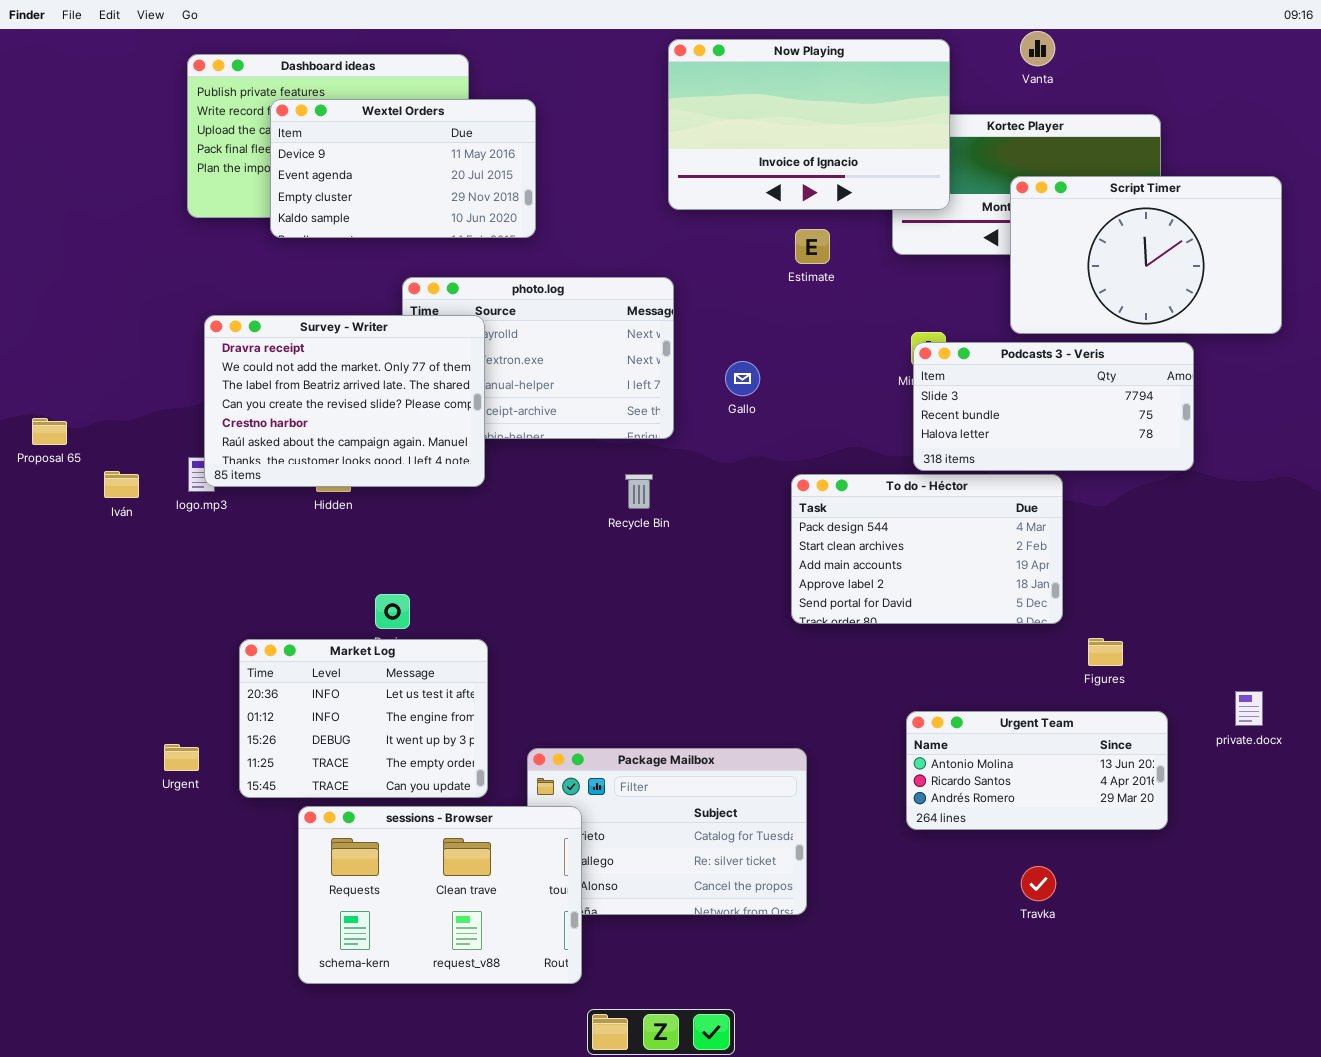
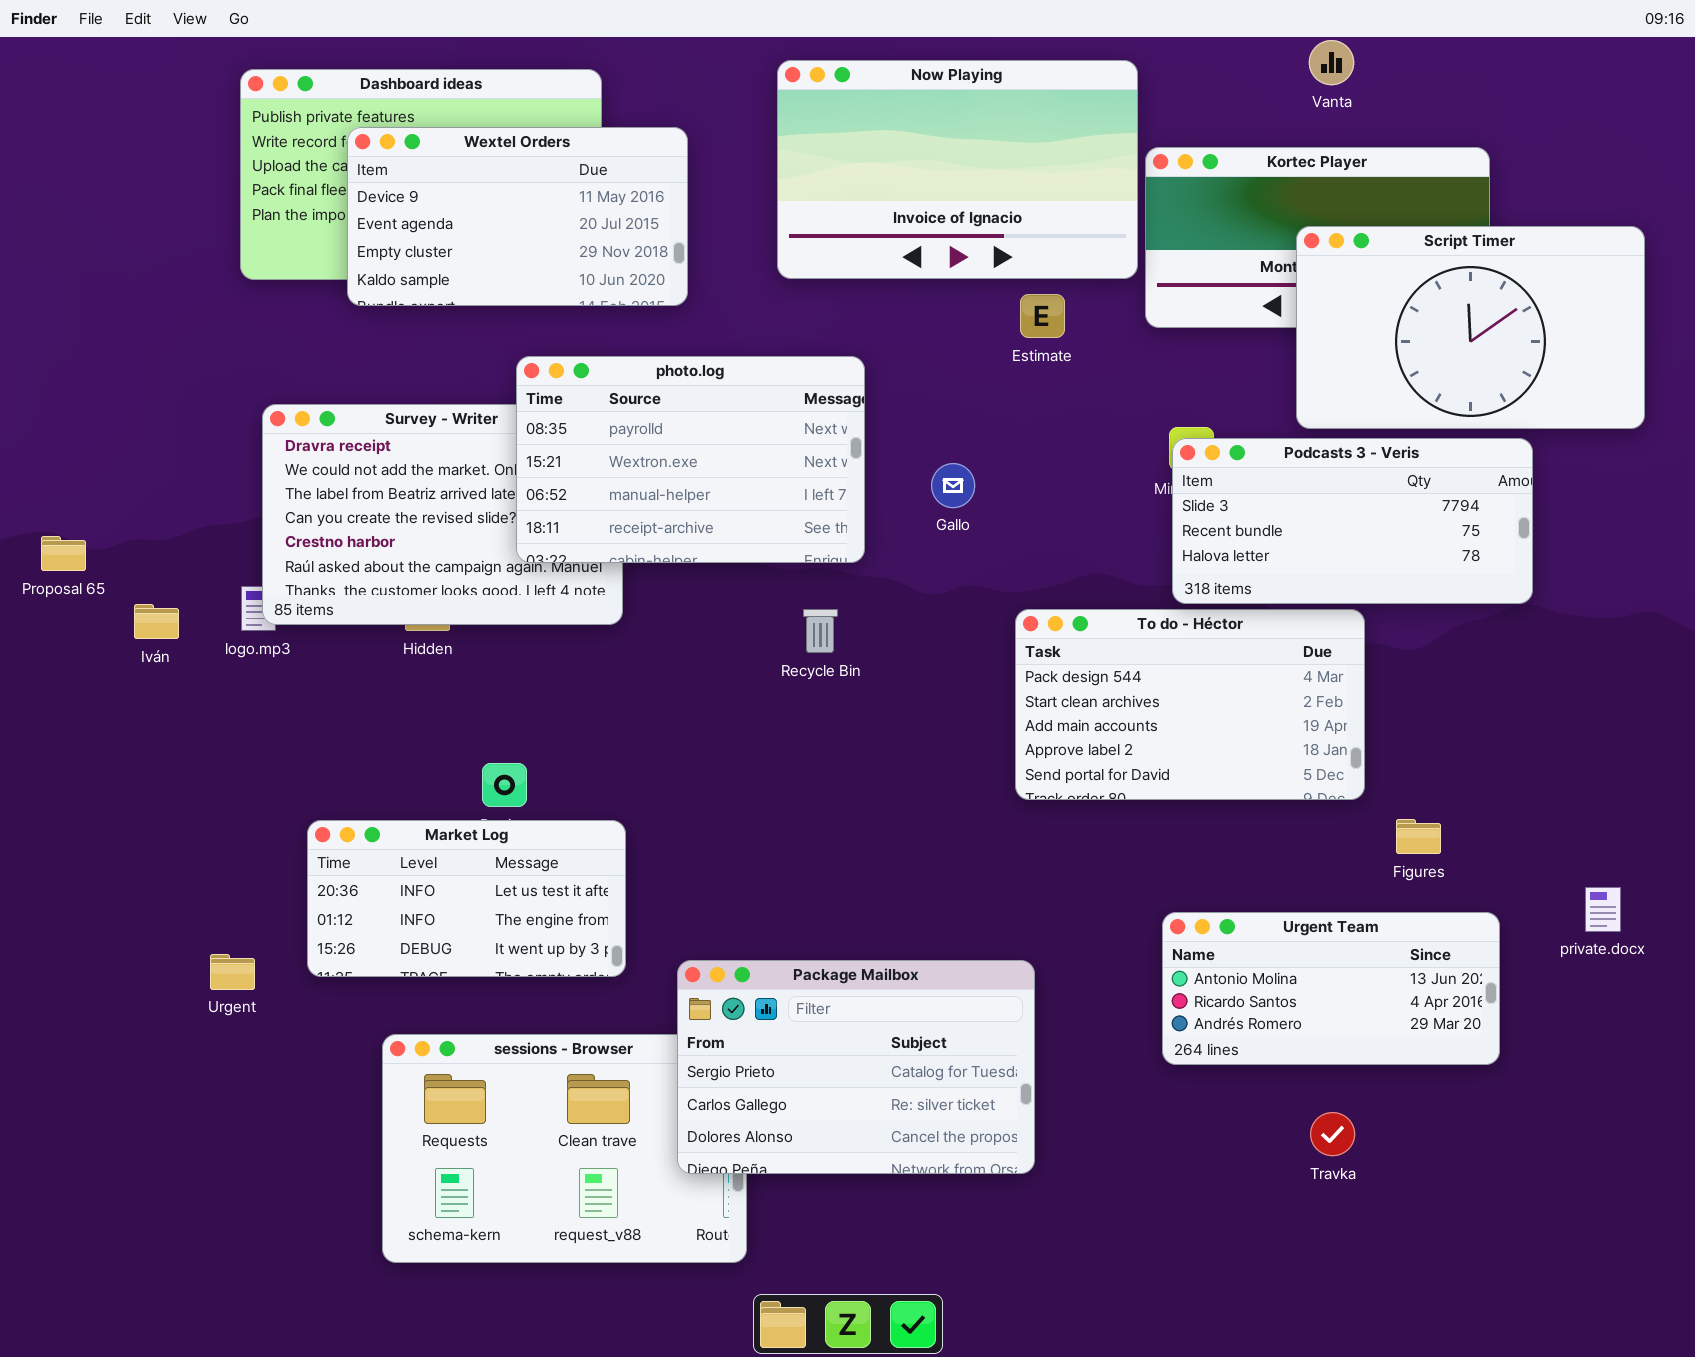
Now Playing: [668,39,950,210] -> [777,60,1138,279], moved
photo.log: [402,277,674,439] -> [516,356,865,563], raised
Market Log: [239,639,488,798] -> [307,820,626,977], resized
Package Mailbox: [527,748,807,915] -> [677,960,1035,1174], raised

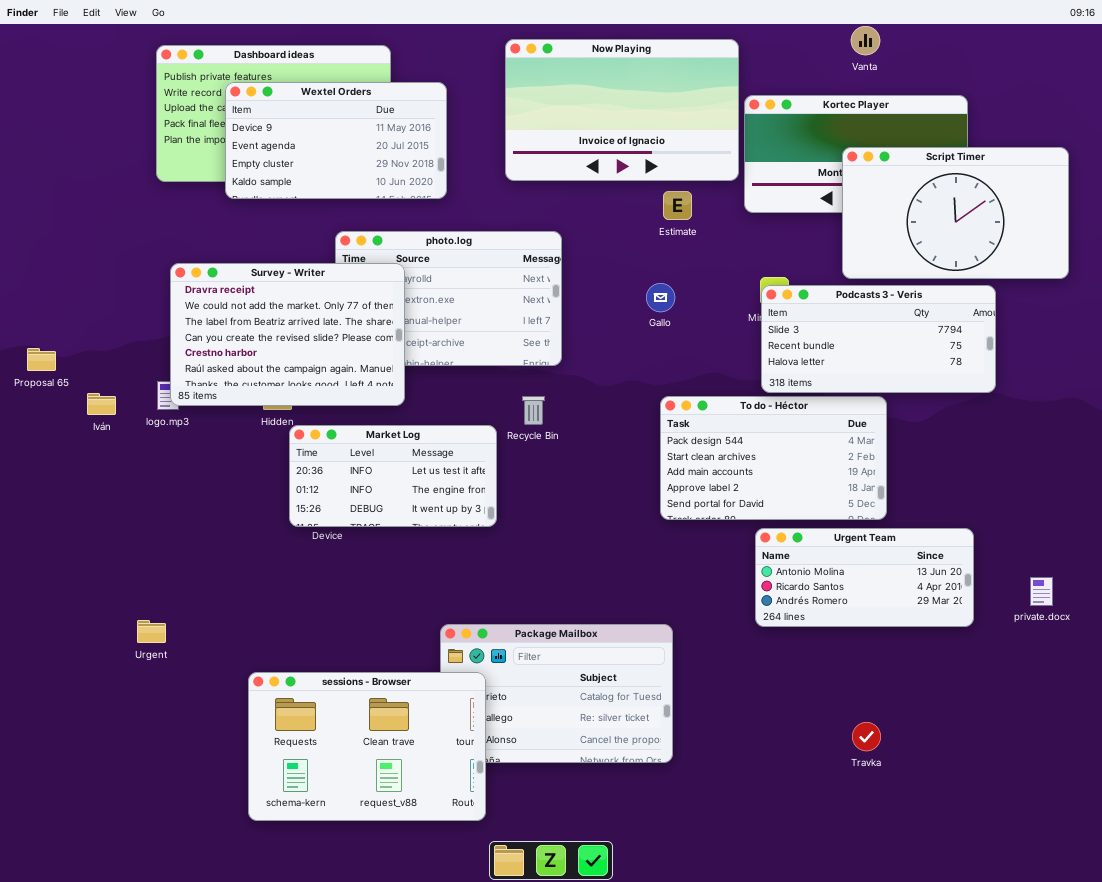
Survey - Writer: [262,404,623,625] -> [170,263,405,406], raised
Gallo: [931,463,975,508] -> [646,283,675,312], moved
Market Log: [307,820,626,977] -> [289,425,497,527], moved
Urgent Team: [1162,912,1500,1065] -> [755,528,974,627], moved
sessions - Browser: [382,1034,747,1263] -> [248,672,486,821], raised

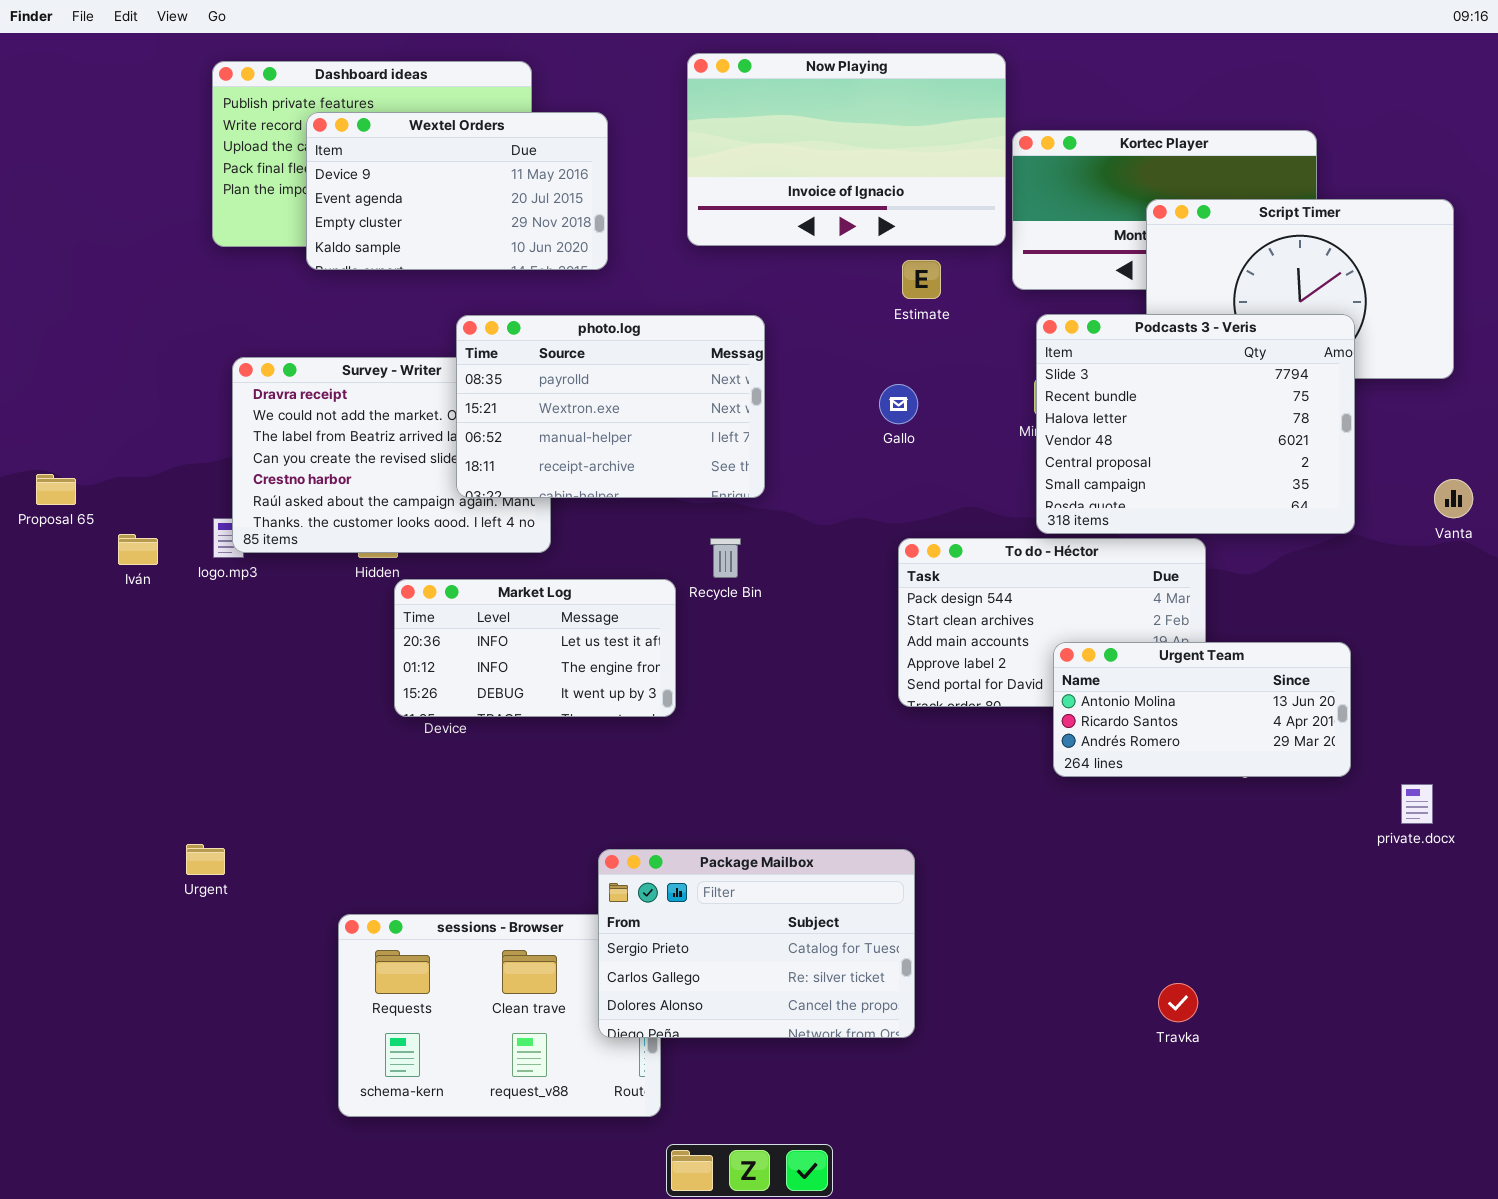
Vanta: [851,26,880,55] -> [1434,479,1473,518], moved
photo.log: [335,231,562,366] -> [456,315,765,498], raised
Podcasts 3 - Veris: [761,285,996,393] -> [1036,314,1355,534], resized
Urgent Team: [755,528,974,627] -> [1053,642,1351,777], moved
Package Mailbox: [440,624,673,763] -> [598,849,915,1038], raised

